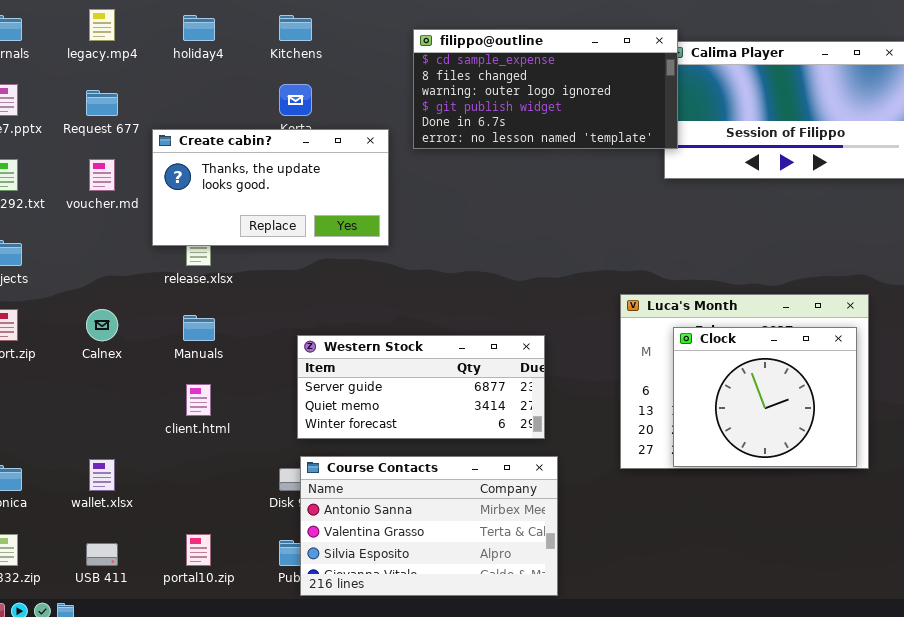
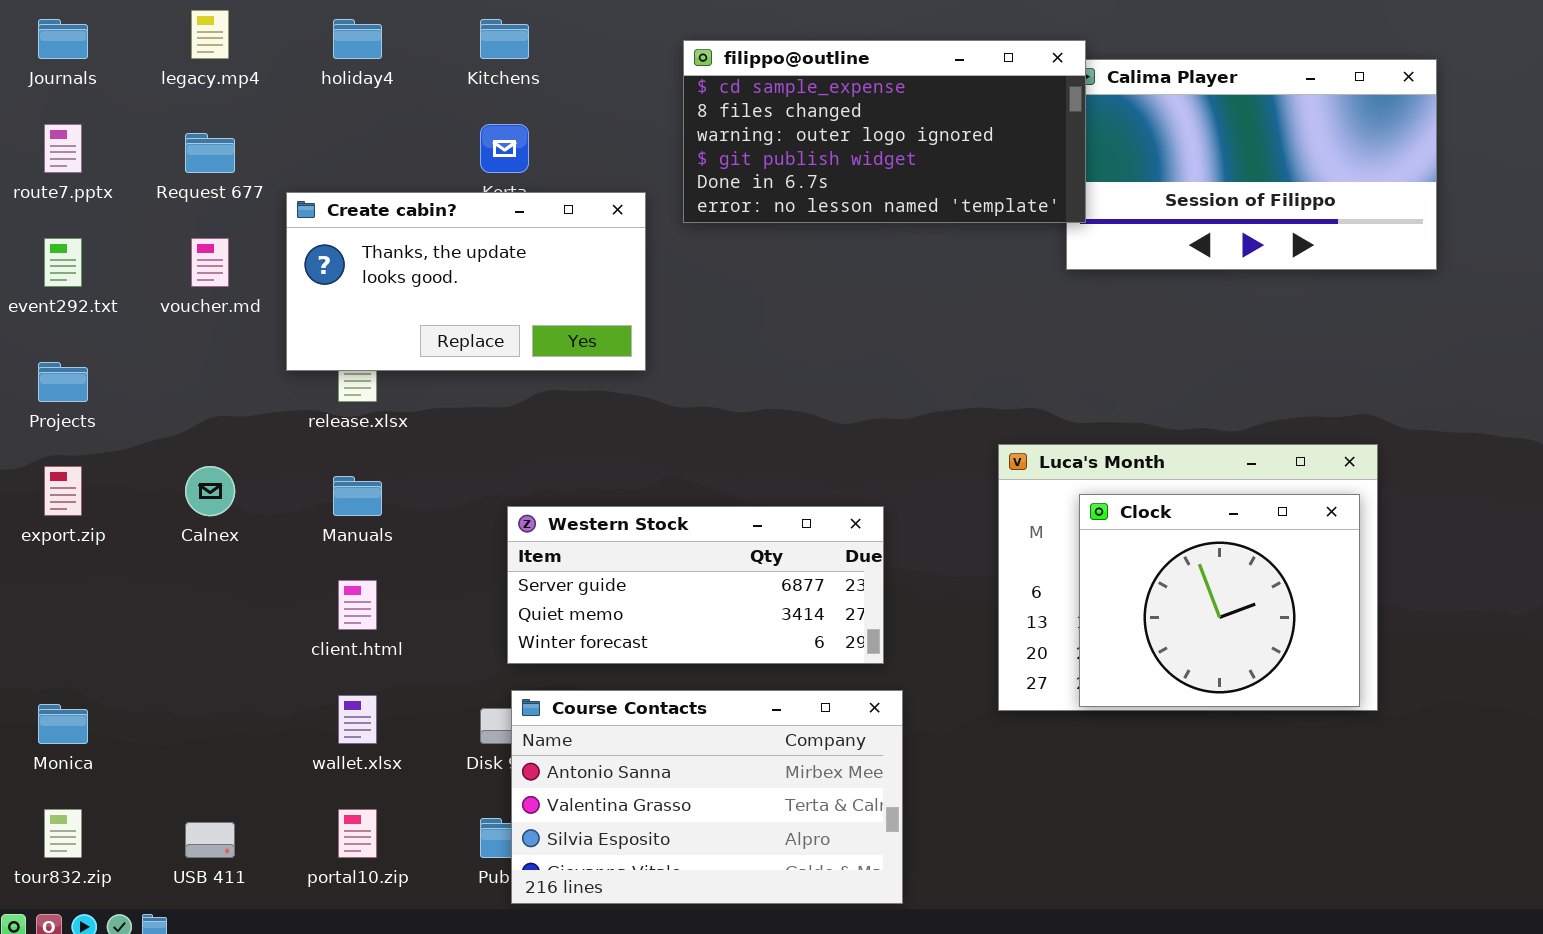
wallet.xlsx: [89,459,115,491] -> [338,695,377,744], moved

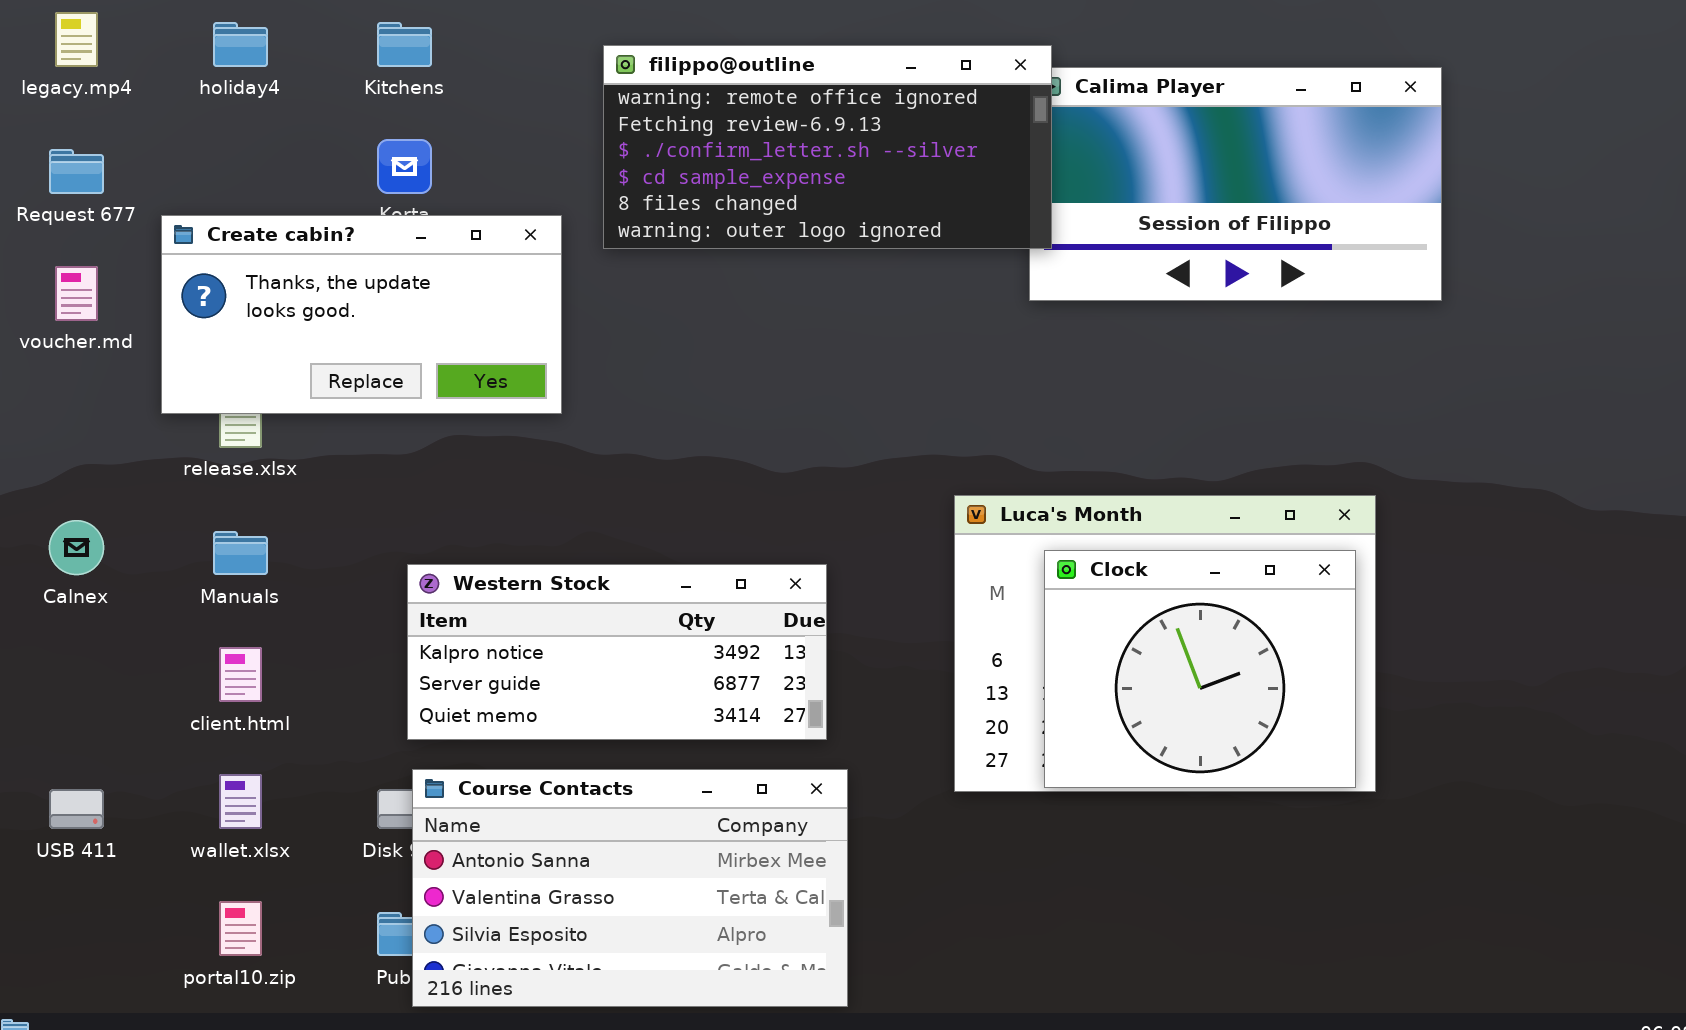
filippo@outline: [683,40,1086,223] -> [603,45,1052,249], scrolled up 3 rows
Western Stock: [507,506,884,664] -> [407,564,827,740], scrolled up 1 row
USB 411: [185,822,235,858] -> [49,789,104,829], moved

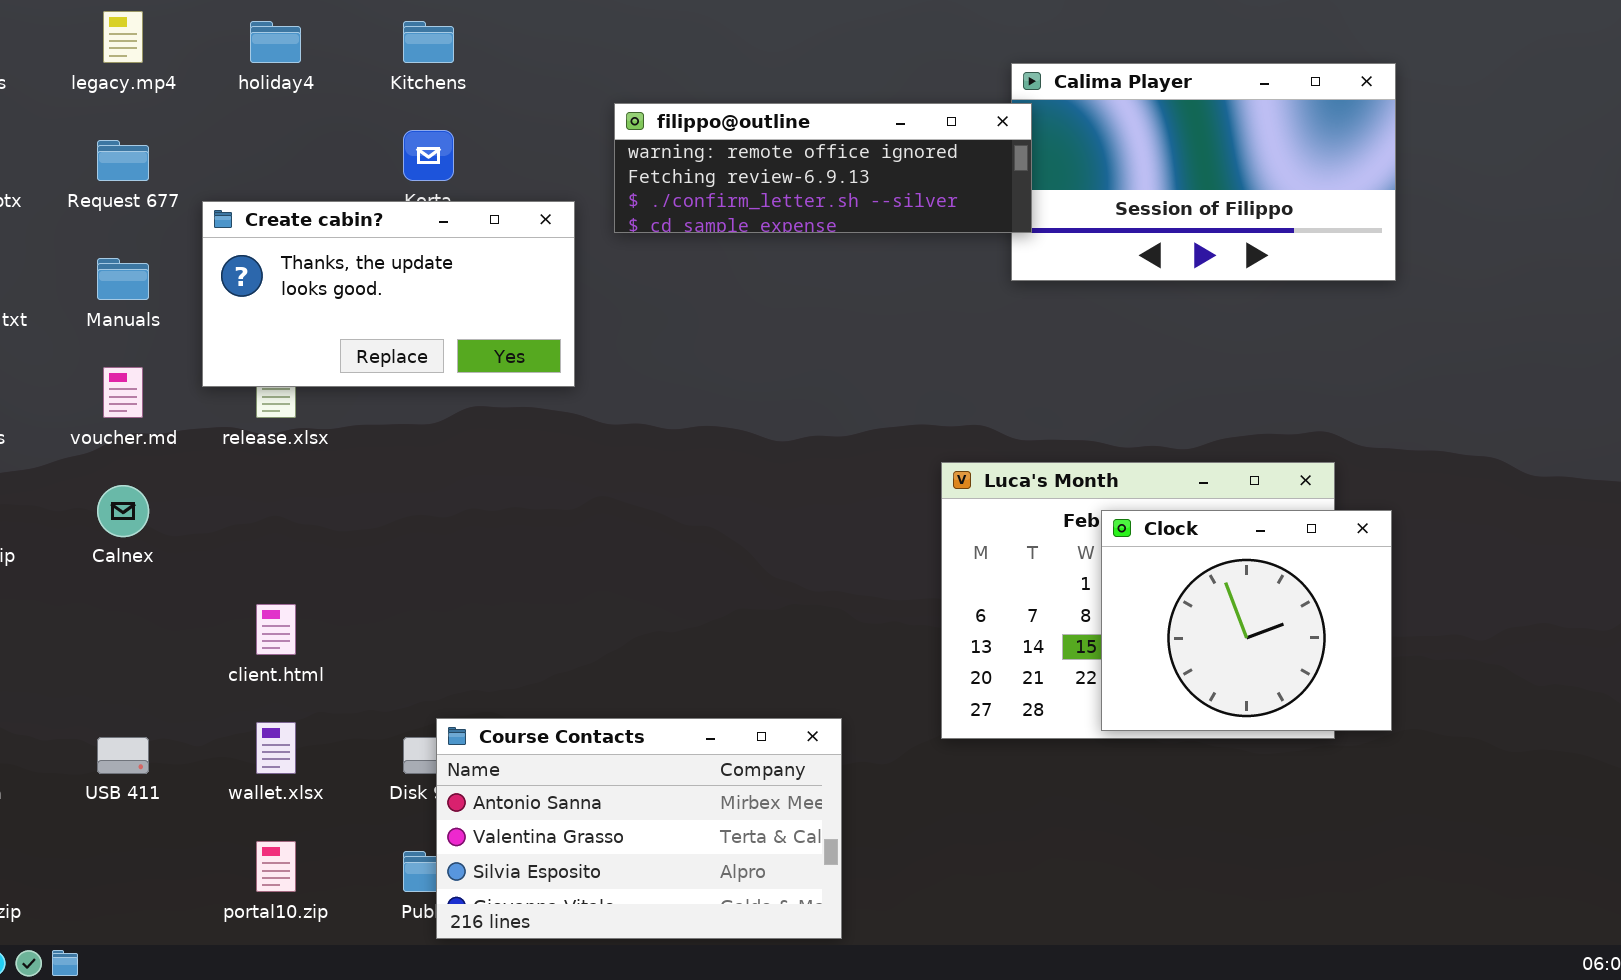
filippo@outline: [603,45,1052,249] -> [614,103,1032,233], resized
voucher.md: [55,266,98,321] -> [103,367,143,418], moved
Manuals: [213,531,268,575] -> [97,258,149,300], moved
Clock: [1044,550,1356,788] -> [1101,510,1392,731], moved
Western Stock: [407,564,827,740] -> none, closed

